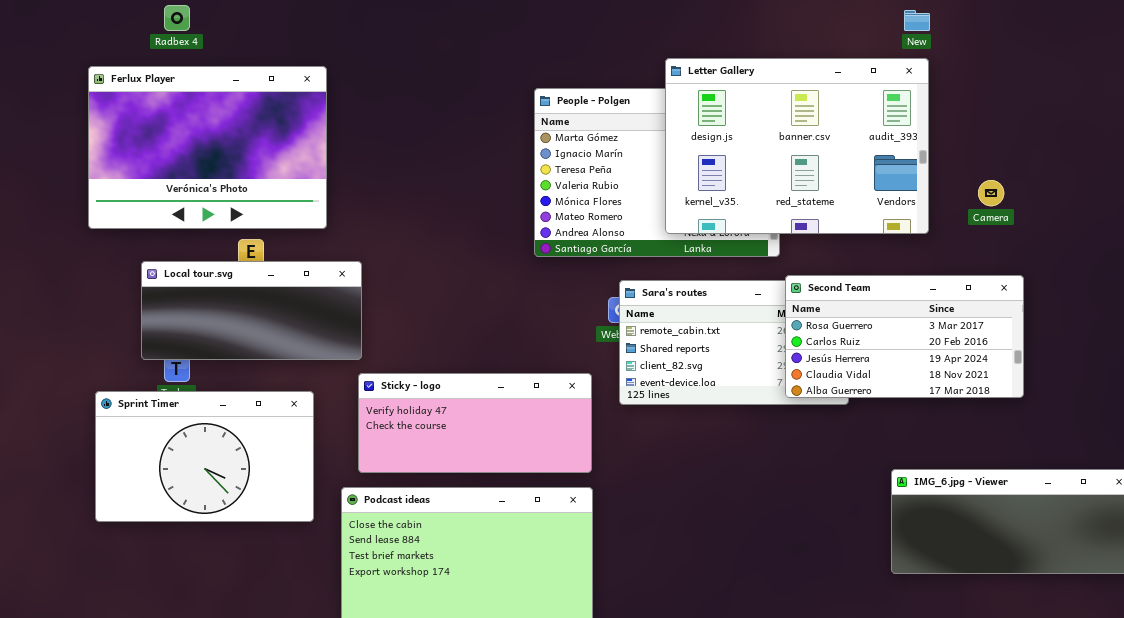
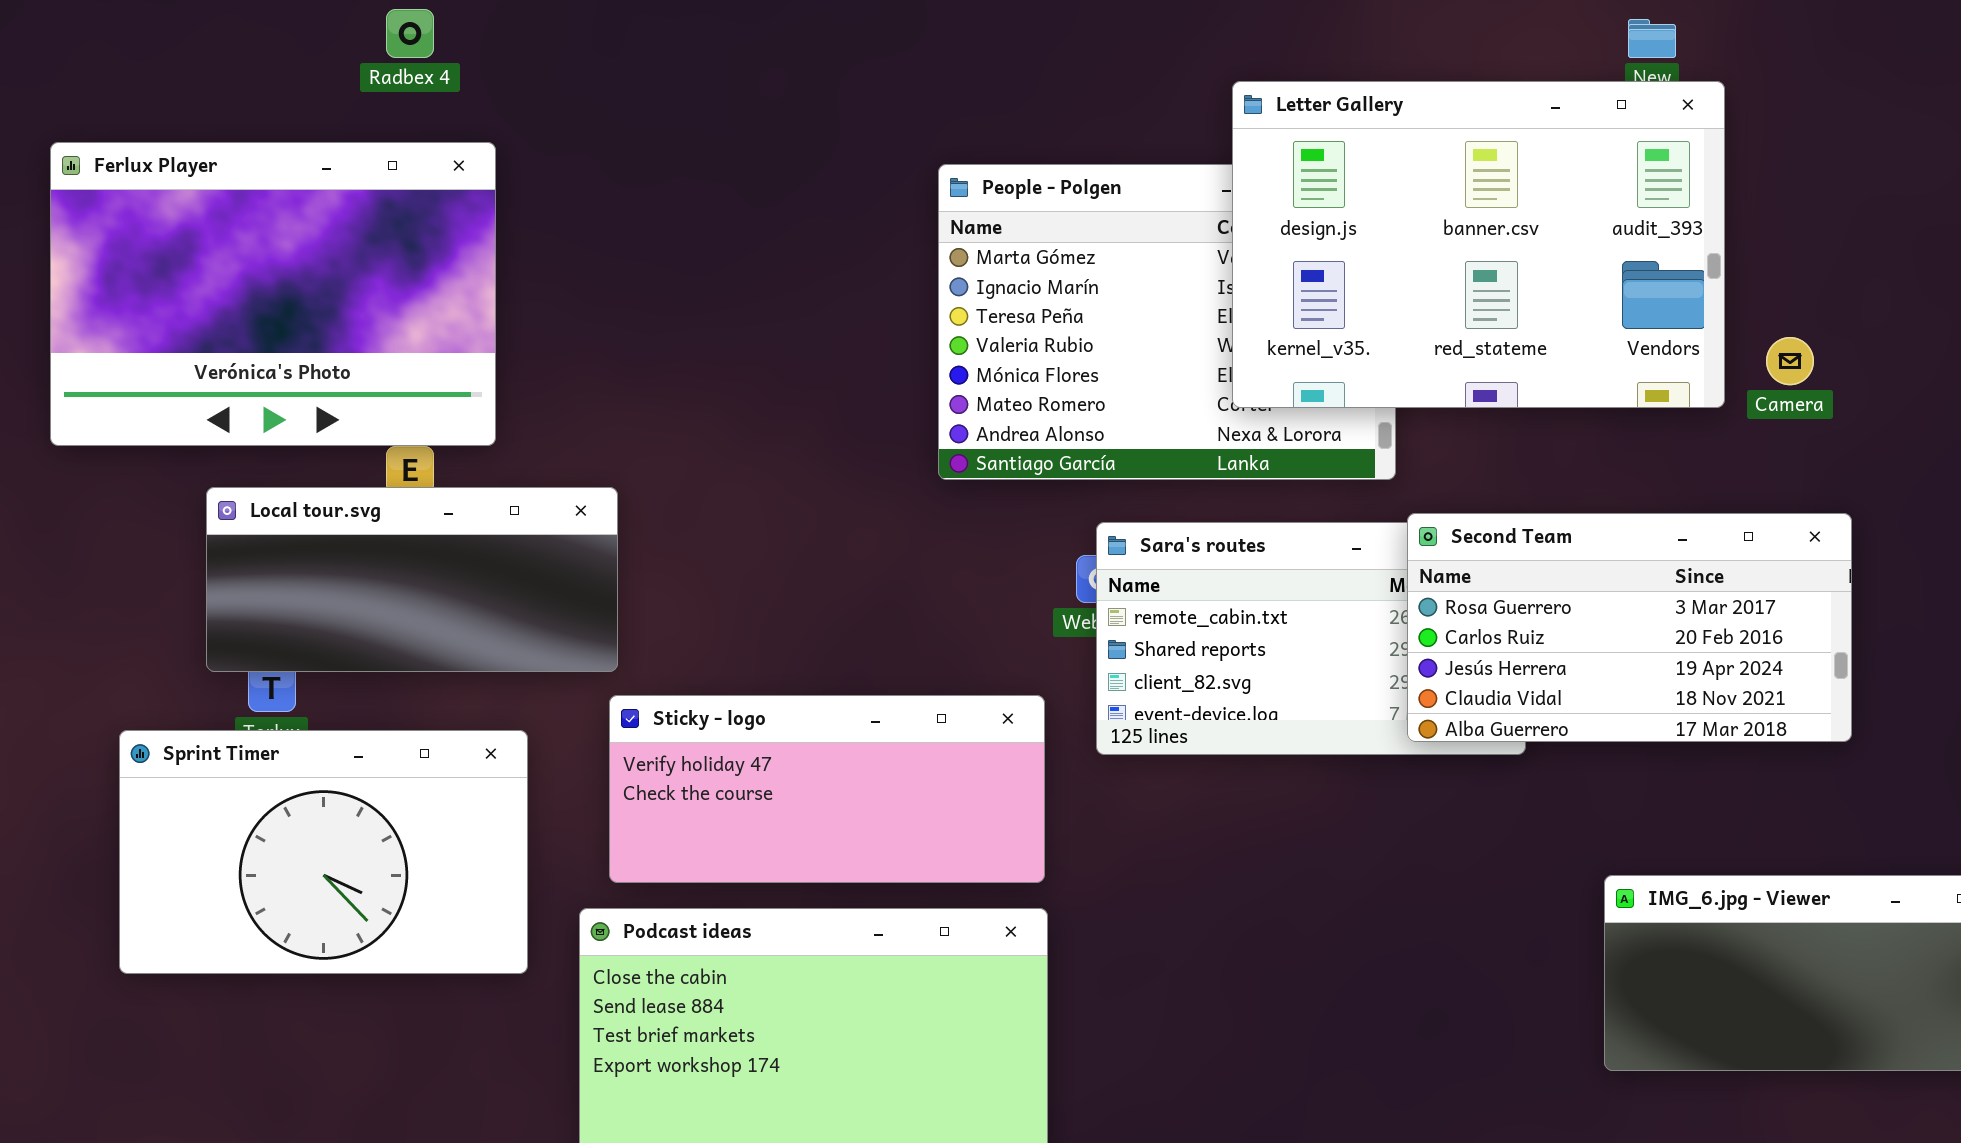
Radbex 4: [164,5,190,31] -> [386,9,434,58], moved
Letter Gallery: [665,58,929,234] -> [1232,81,1725,408], moved
Ferlux Player: [88,66,327,229] -> [50,142,496,446], moved

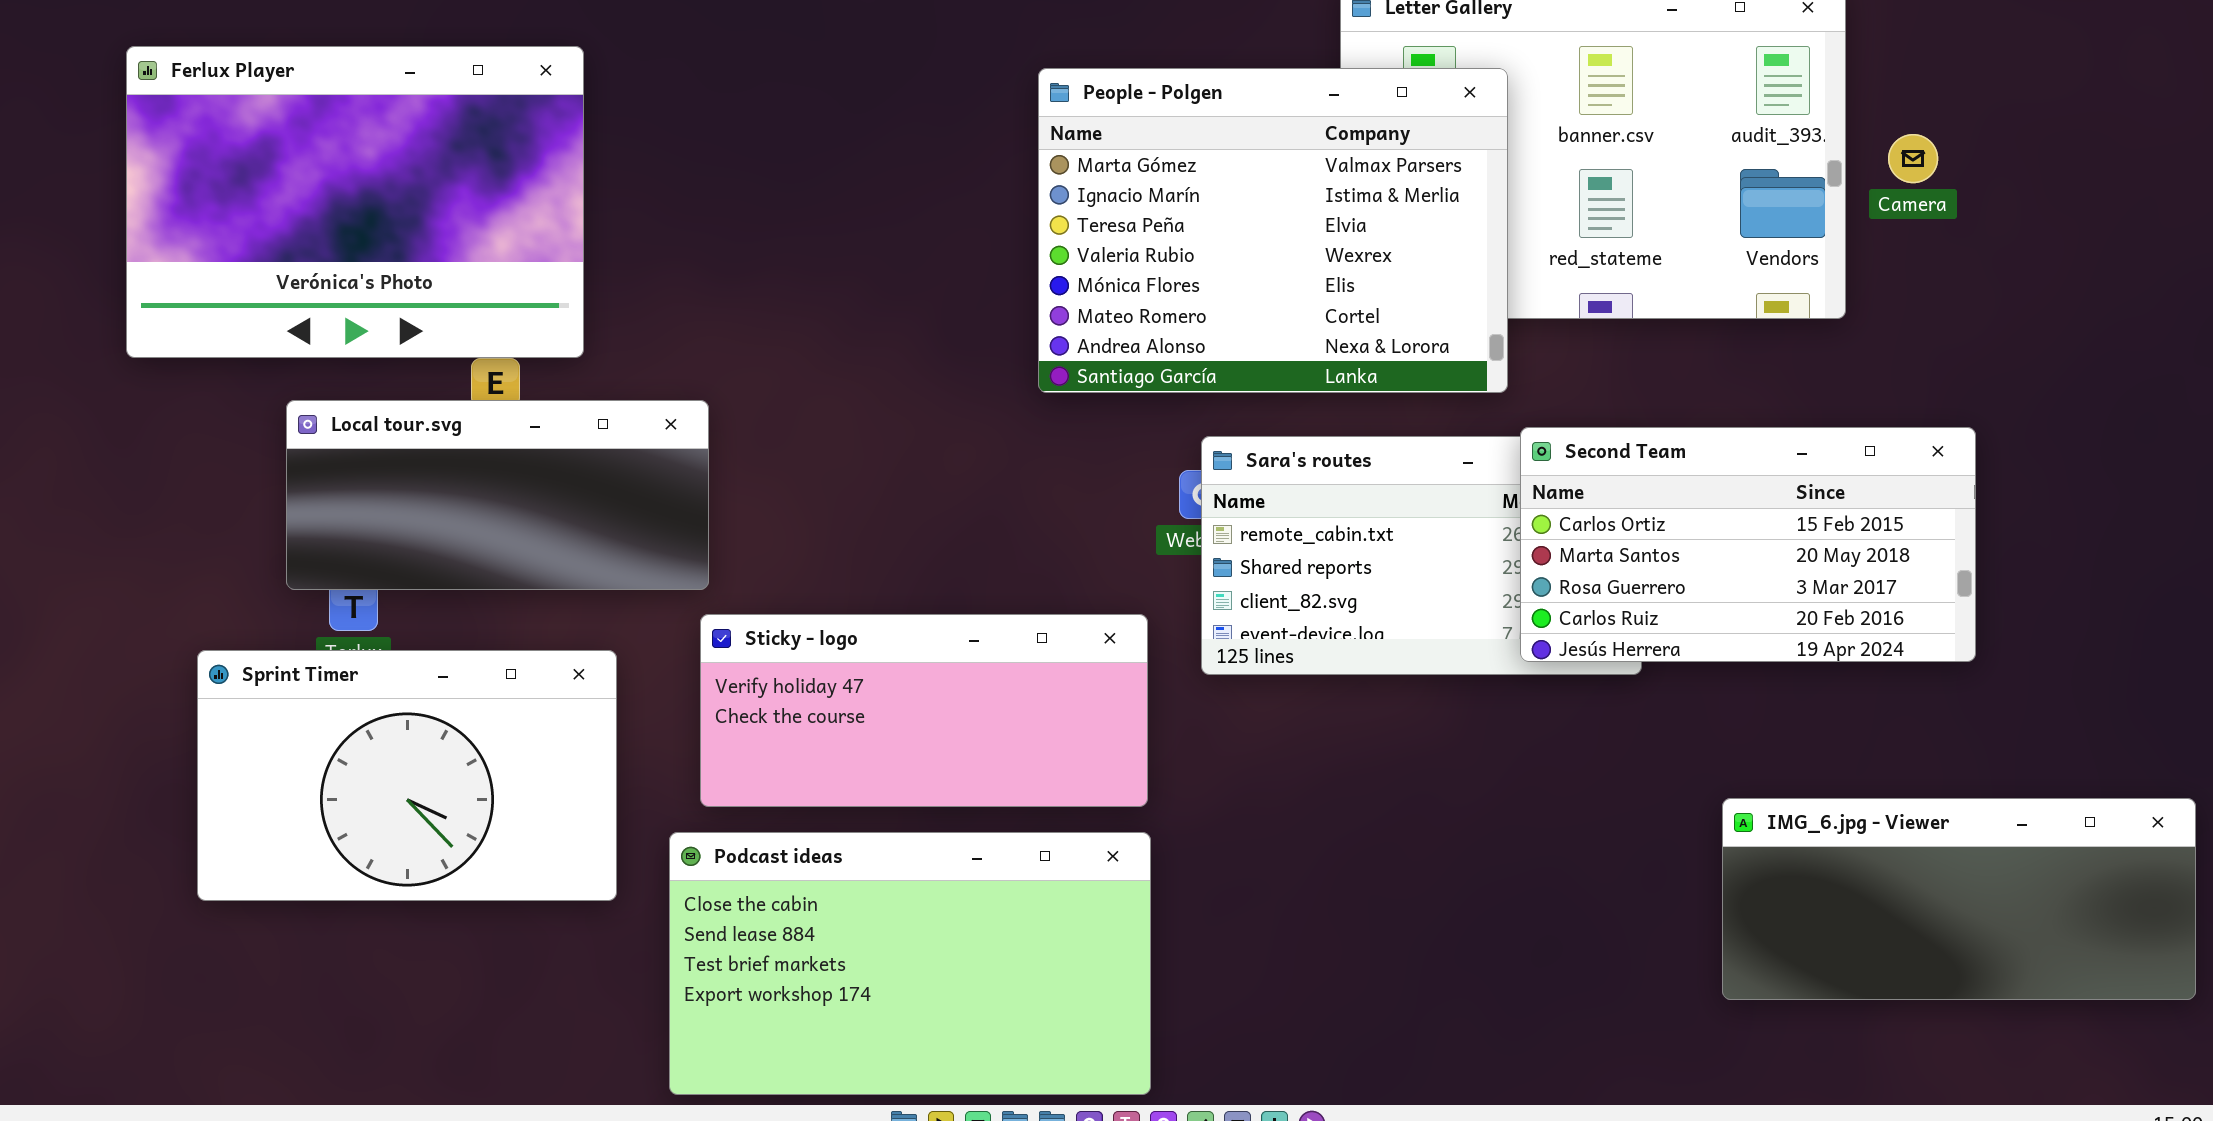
People - Polgen: [938,164,1396,480] -> [1038,68,1508,393], raised
Camera: [1766,337,1814,385] -> [1888,134,1938,183], moved
Second Team: [1407,513,1852,742] -> [1520,427,1976,662], scrolled up 2 rows

